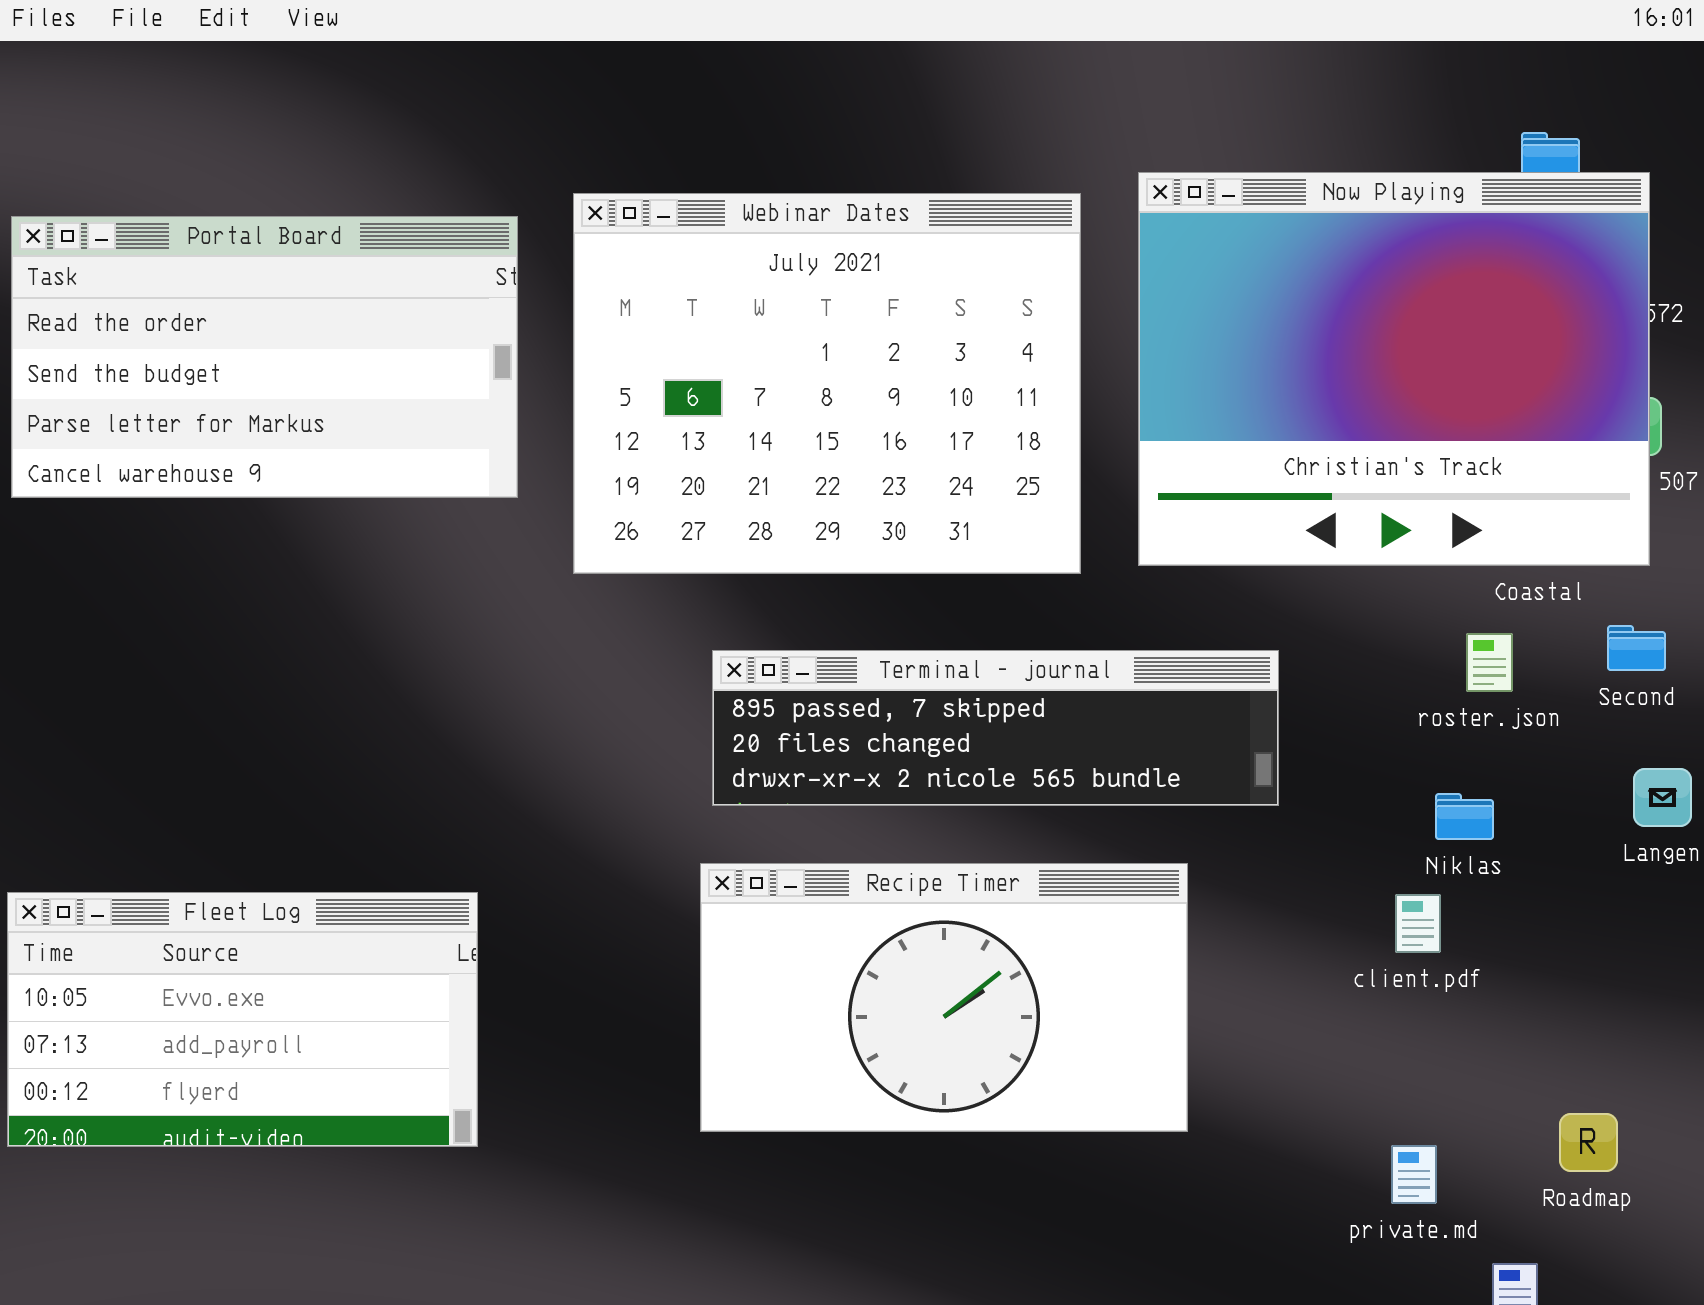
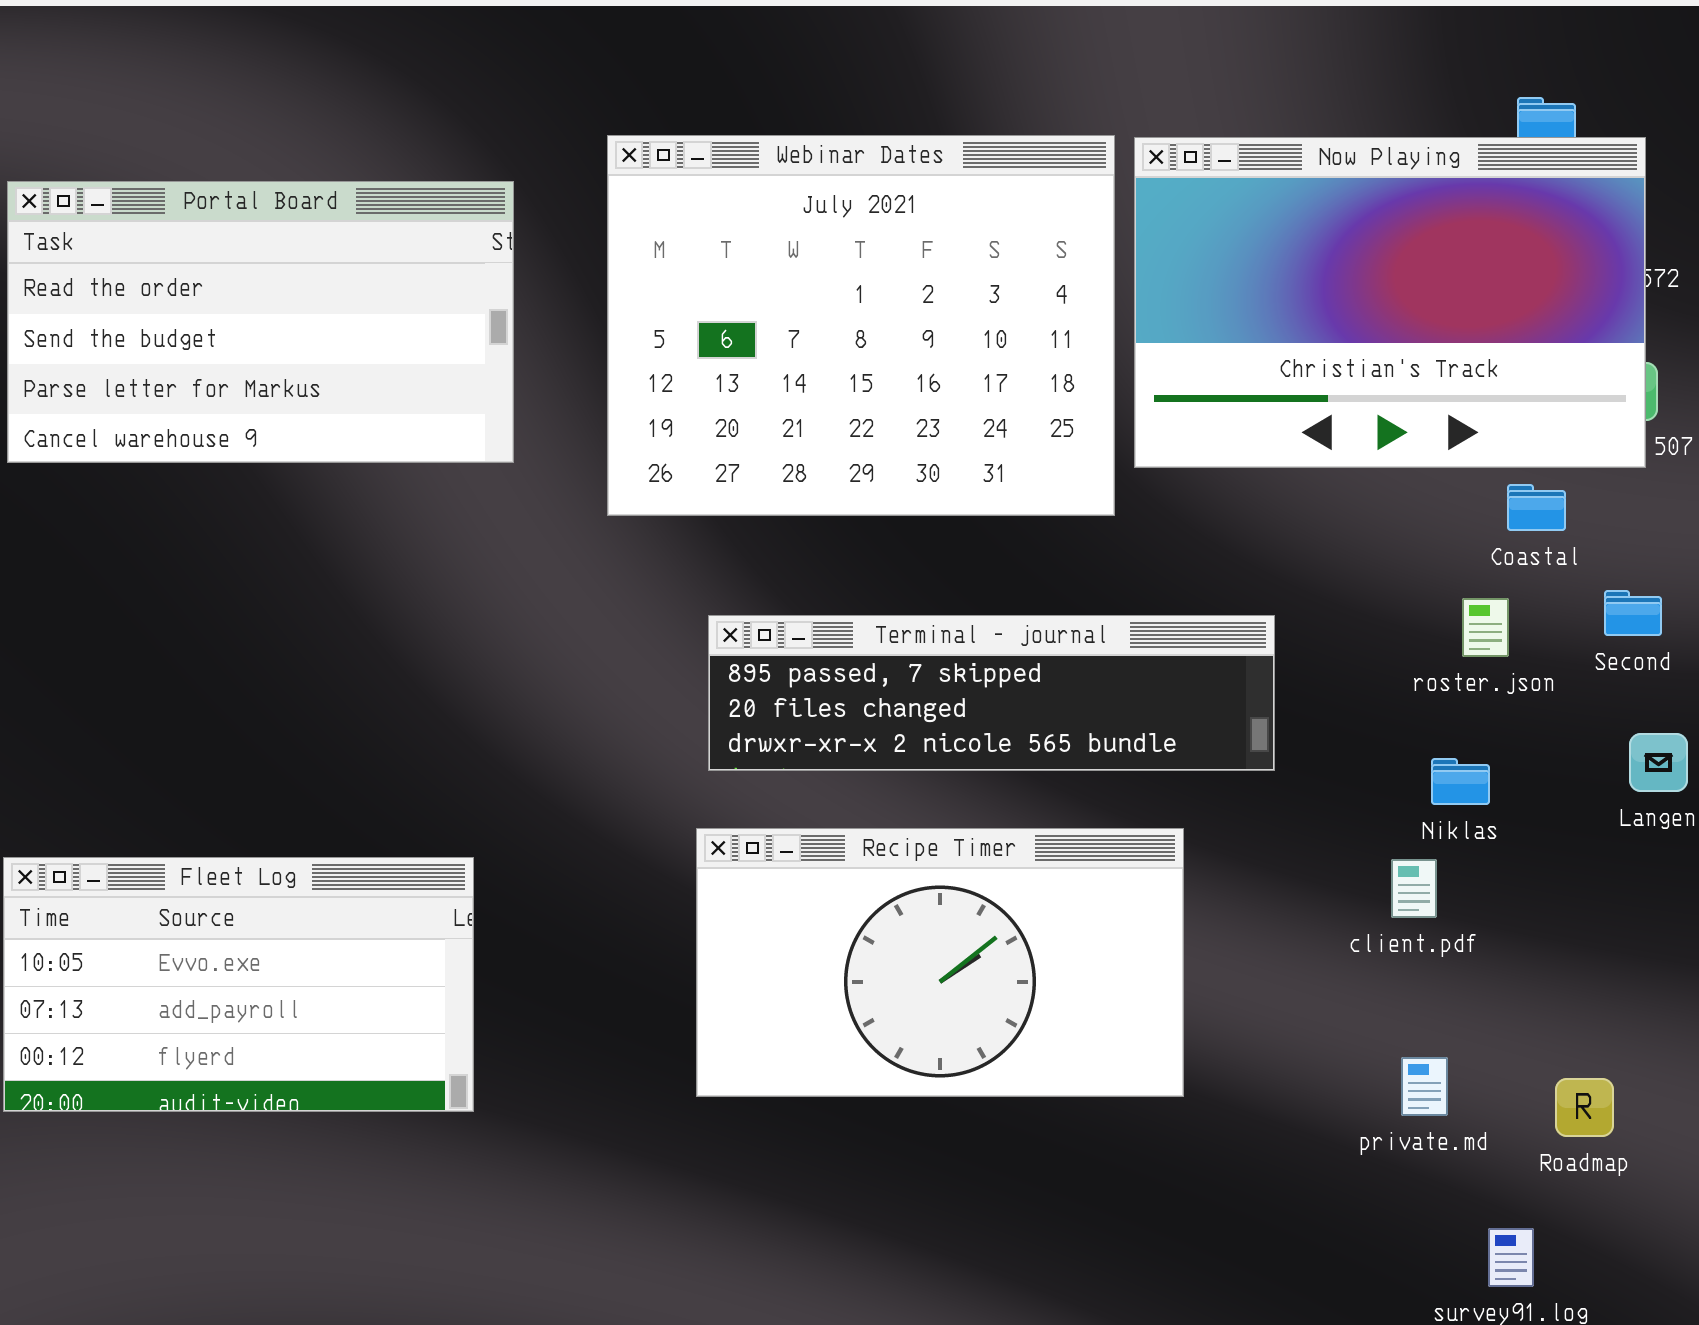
Now Playing: [1138,172,1650,566] -> [1134,137,1646,468], resized
Webinar Dates: [573,193,1081,574] -> [607,135,1115,516], moved
private.md: [1391,1145,1437,1204] -> [1401,1057,1448,1116], moved

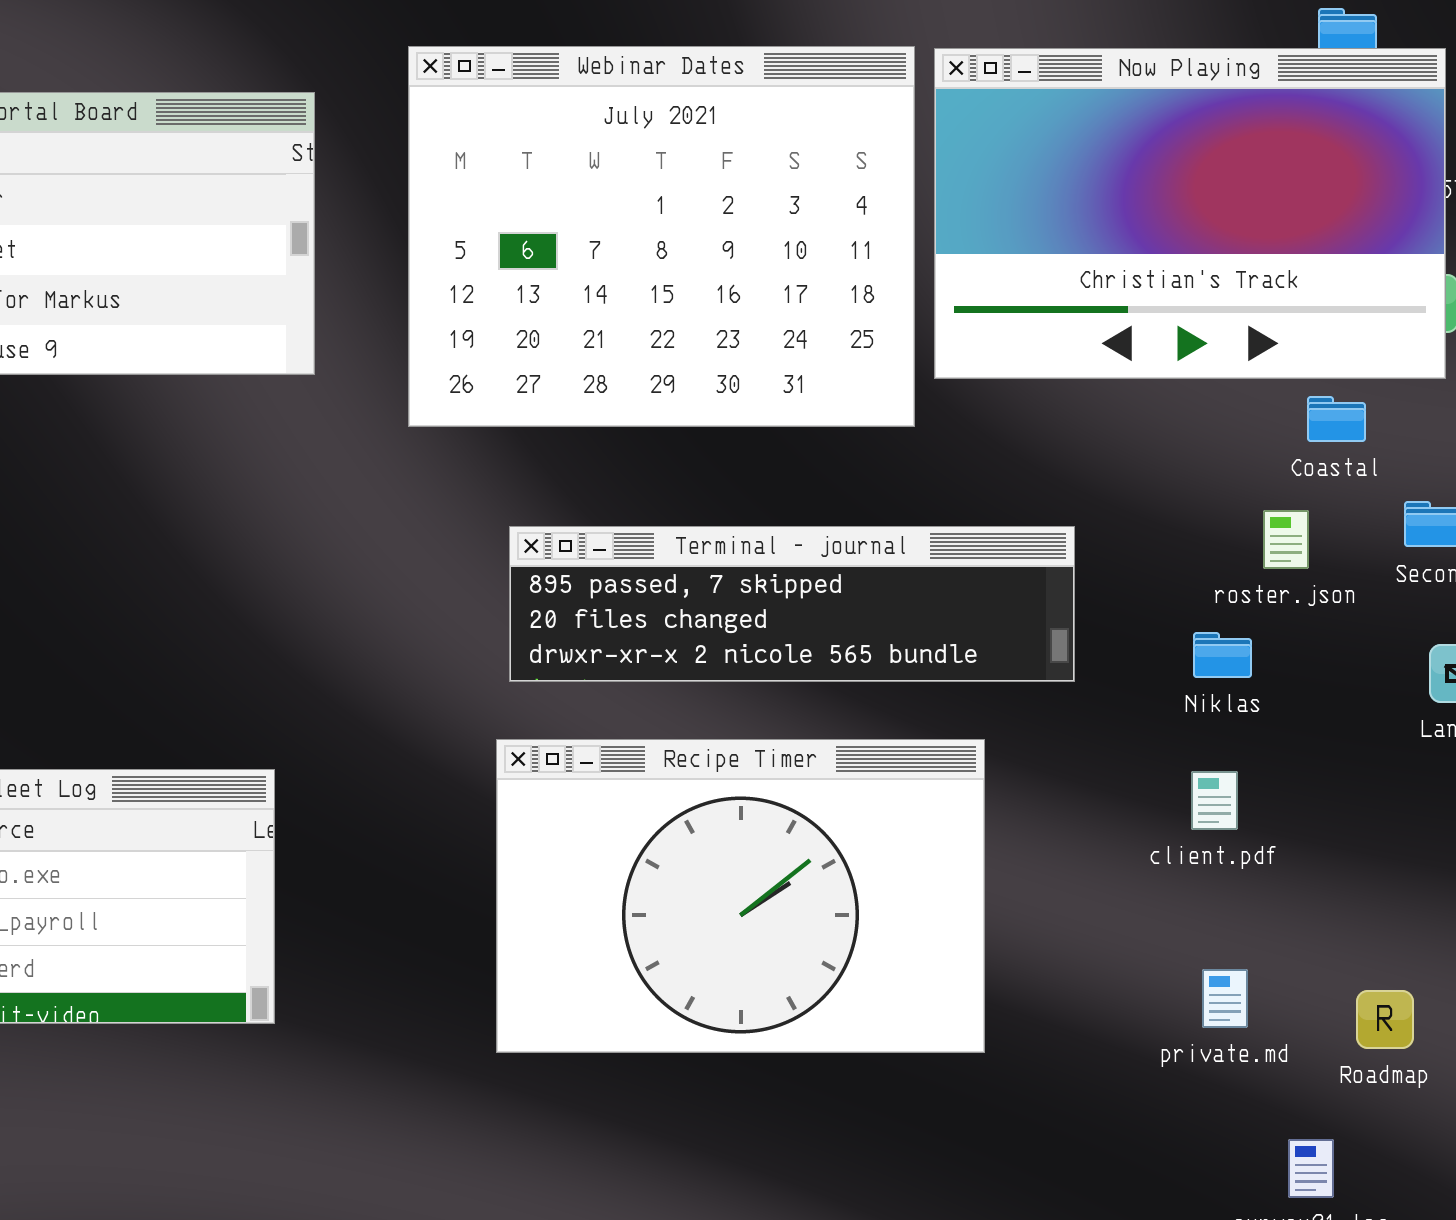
Niklas: [1431,758,1490,805] -> [1193,632,1252,678], moved
Recipe Timer: [696,828,1184,1097] -> [496,739,985,1053], resized

